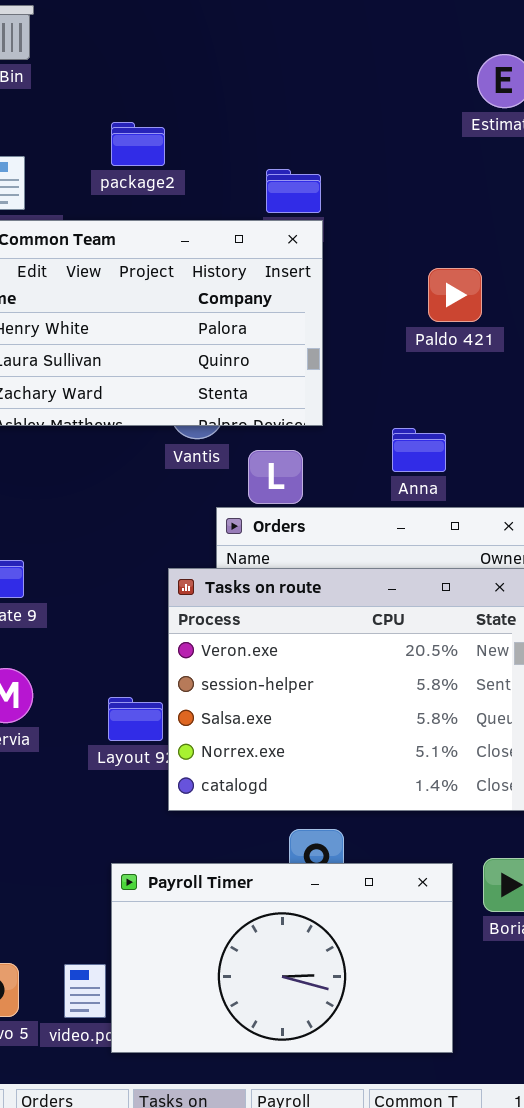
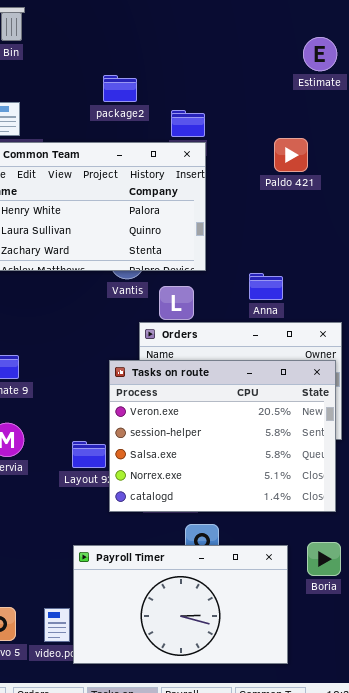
package2: [111,122,165,166] -> [103,75,137,102], moved
Paldo 421: [428,268,482,322] -> [274,138,308,172], moved

